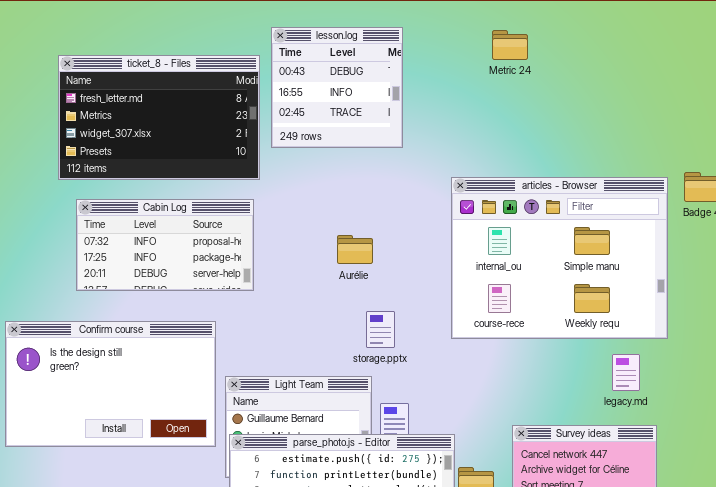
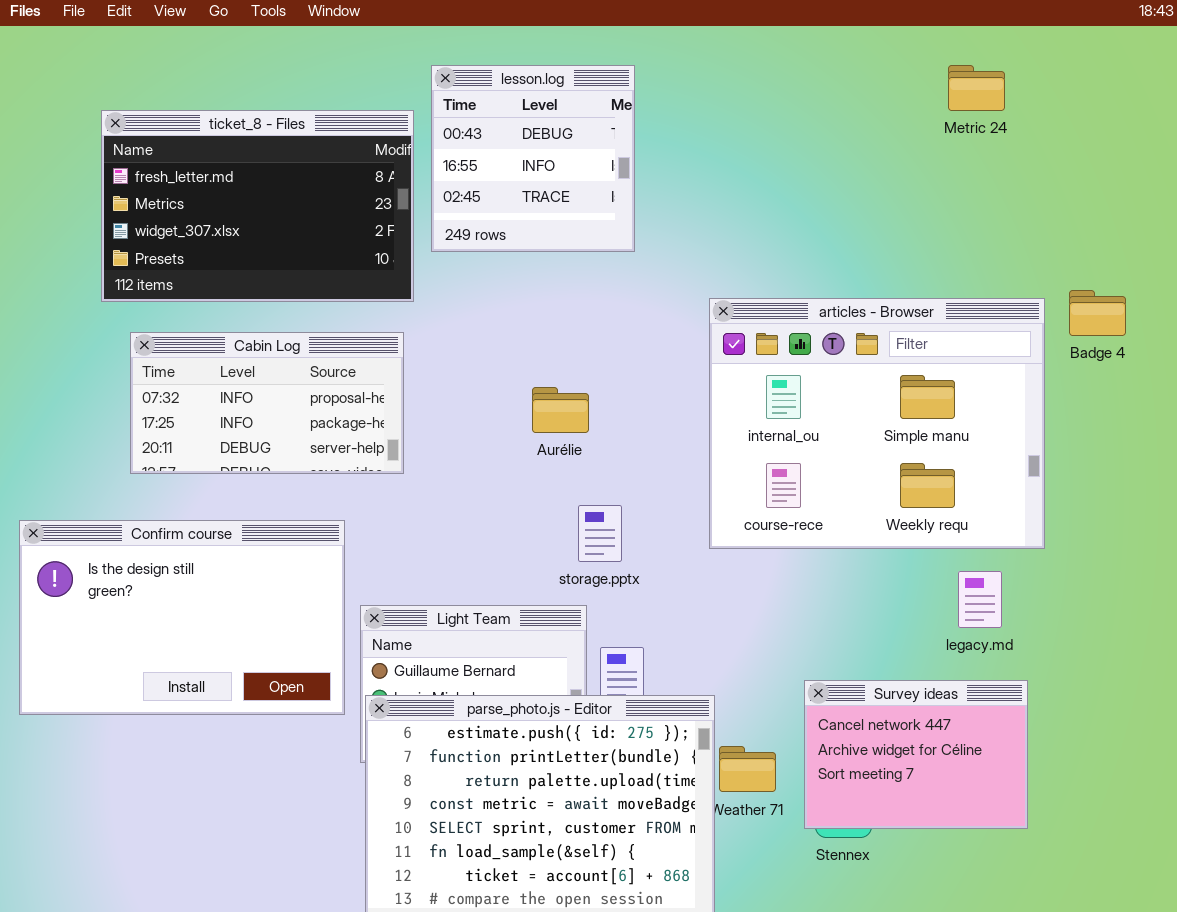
Metric 24: [492,30,528,60] -> [948,65,1005,111], moved

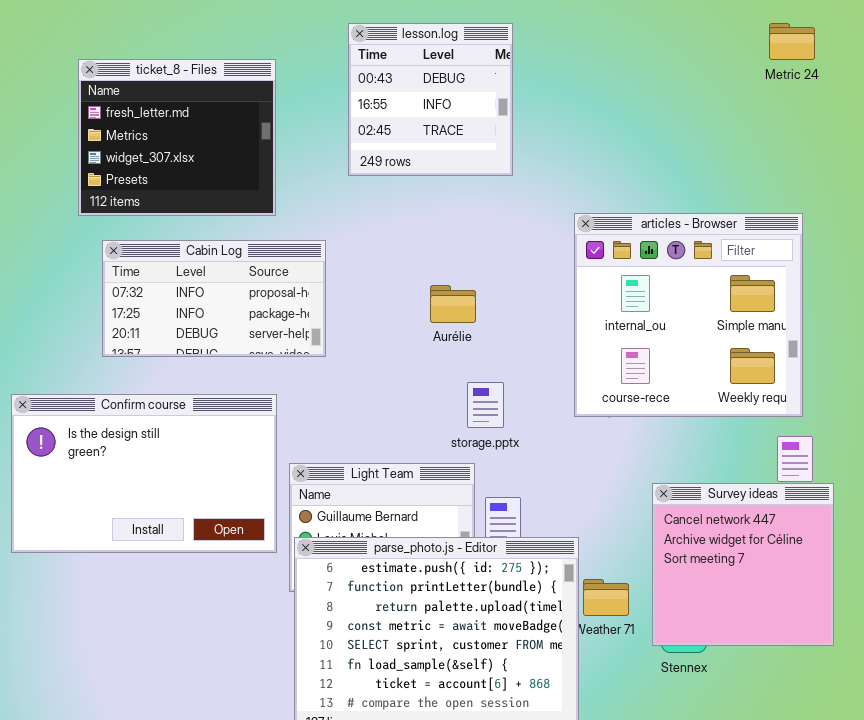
ticket_8 - Files: [101,110,414,302] -> [78,59,276,216], resized
articles - Browser: [709,298,1045,549] -> [574,213,803,417], resized
Survey ideas: [804,680,1028,829] -> [652,483,834,646], resized

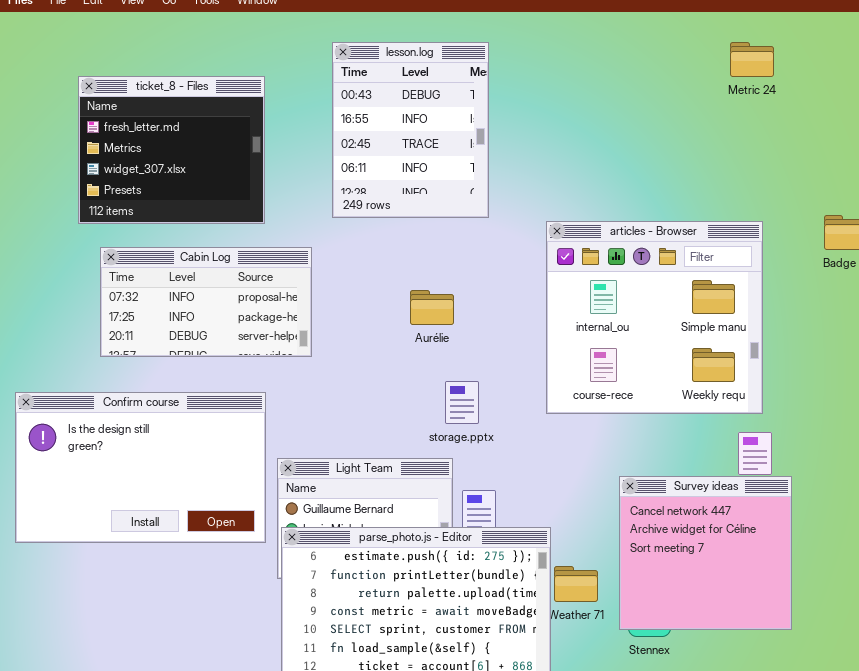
lesson.log: [348,23,513,176] -> [332,42,489,218], resized

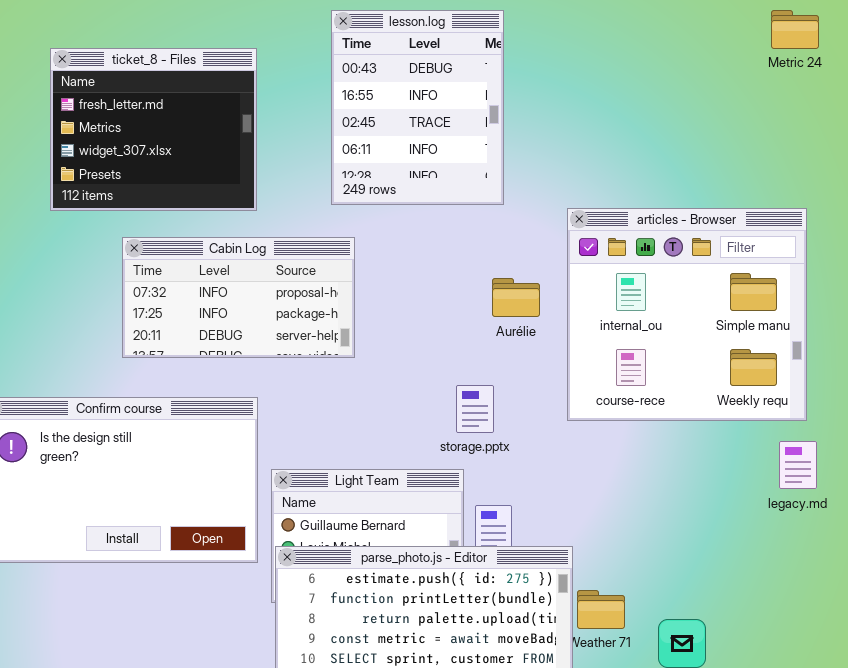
Cabin Log: [100,247,312,357] -> [122,237,355,358], moved
Aurélie: [410,290,454,325] -> [492,278,540,317], moved
Survey ideas: [619,476,792,630] -> none, closed

